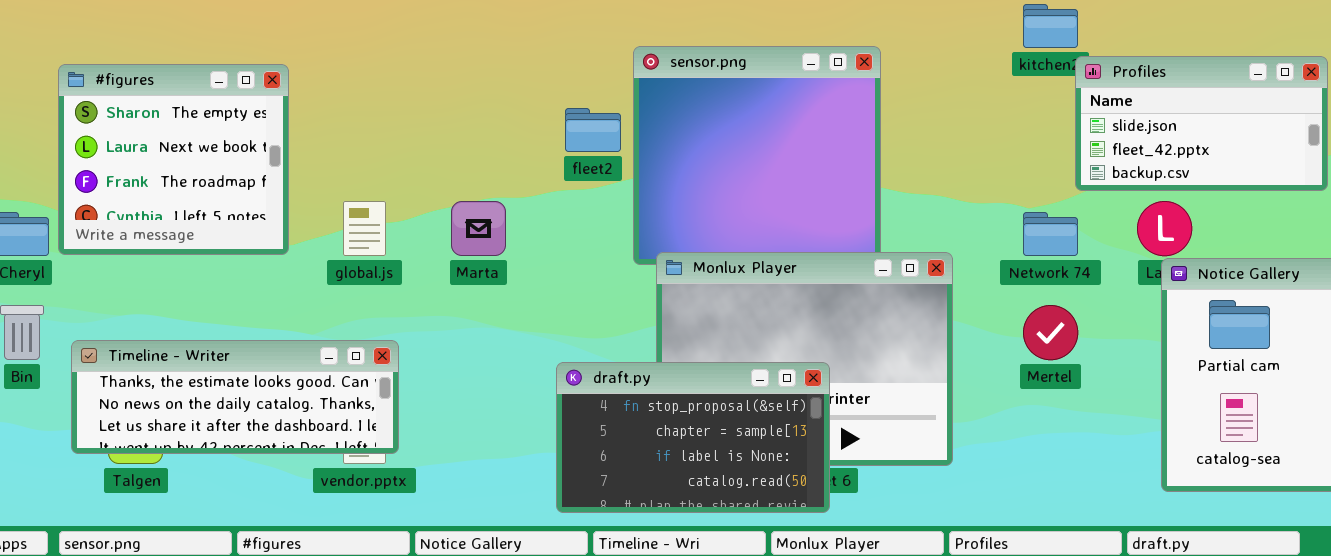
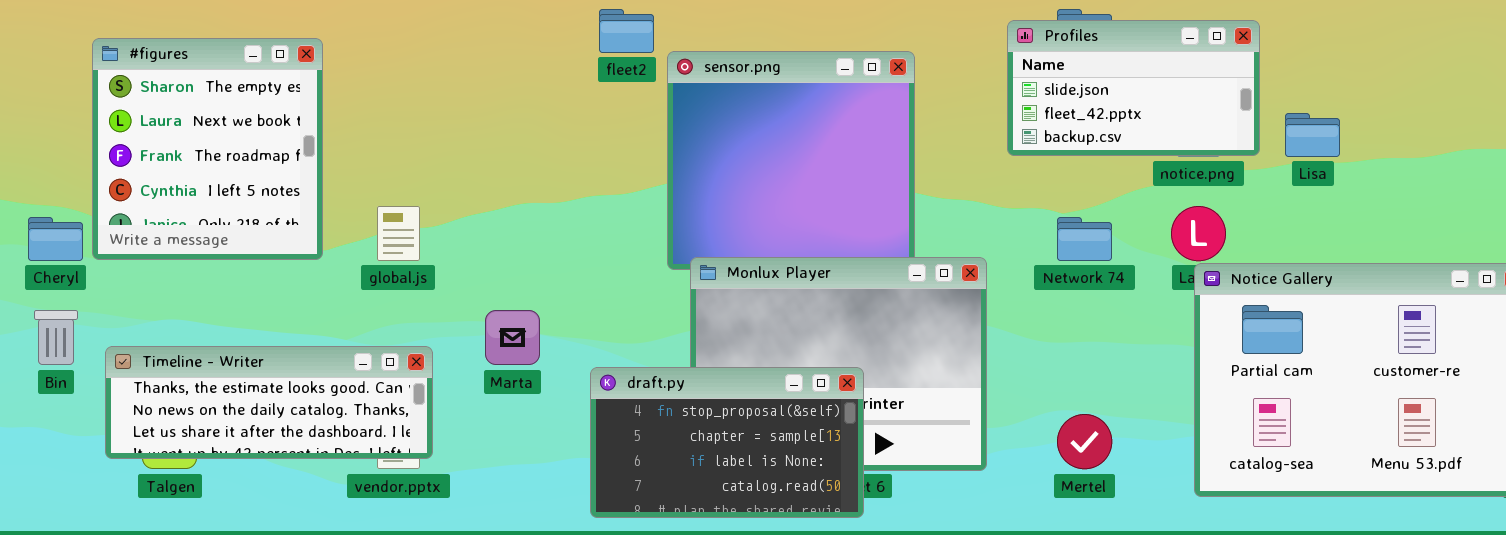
Profiles: [1075,56,1328,191] -> [1007,20,1260,156], moved
#figures: [58,64,289,255] -> [92,38,323,260], resized
fleet2: [565,108,621,152] -> [599,9,654,53], moved
Marta: [451,201,506,256] -> [485,310,540,365], moved
Mertel: [1023,305,1078,360] -> [1057,414,1112,469], moved

